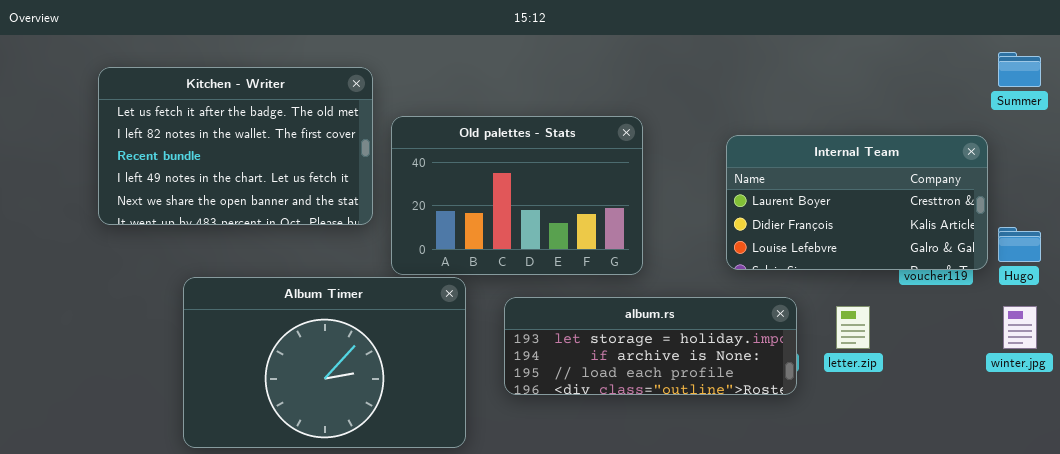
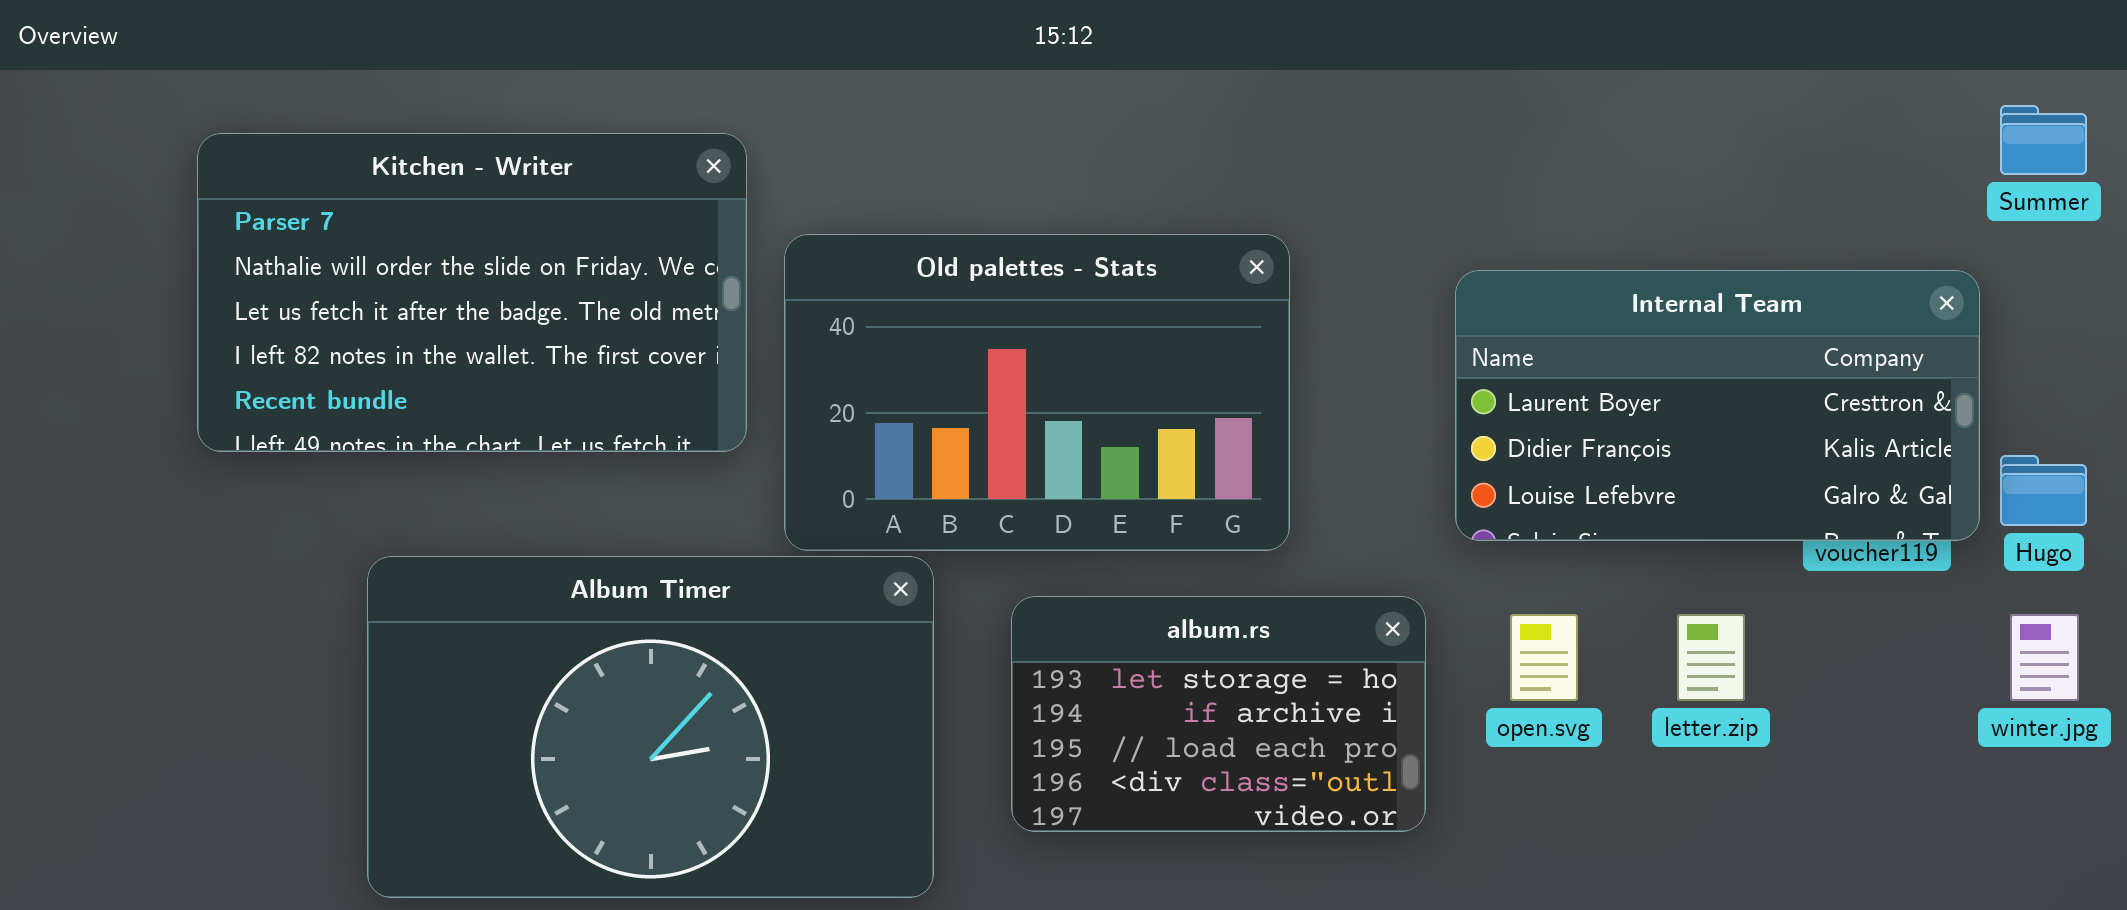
Kitchen - Writer: [98,67,373,225] -> [197,133,747,452], scrolled up 2 rows
album.rs: [504,297,797,395] -> [1011,596,1426,832], resized

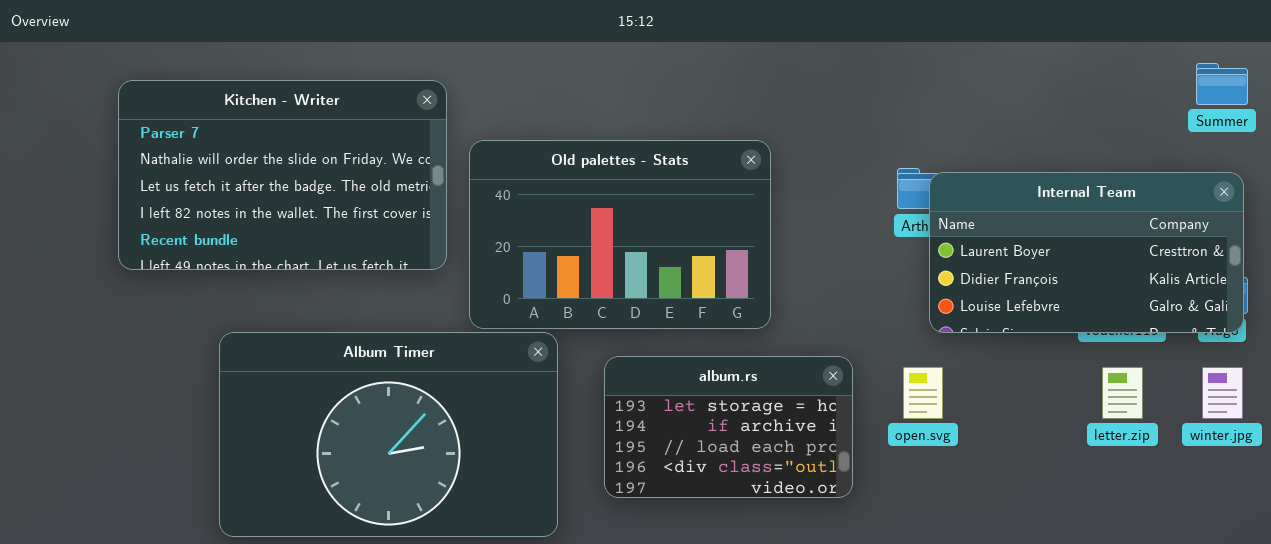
Internal Team: [1455,270,1980,541] -> [929,172,1244,333], moved
letter.zip: [1677,614,1745,701] -> [1102,367,1143,419], moved

